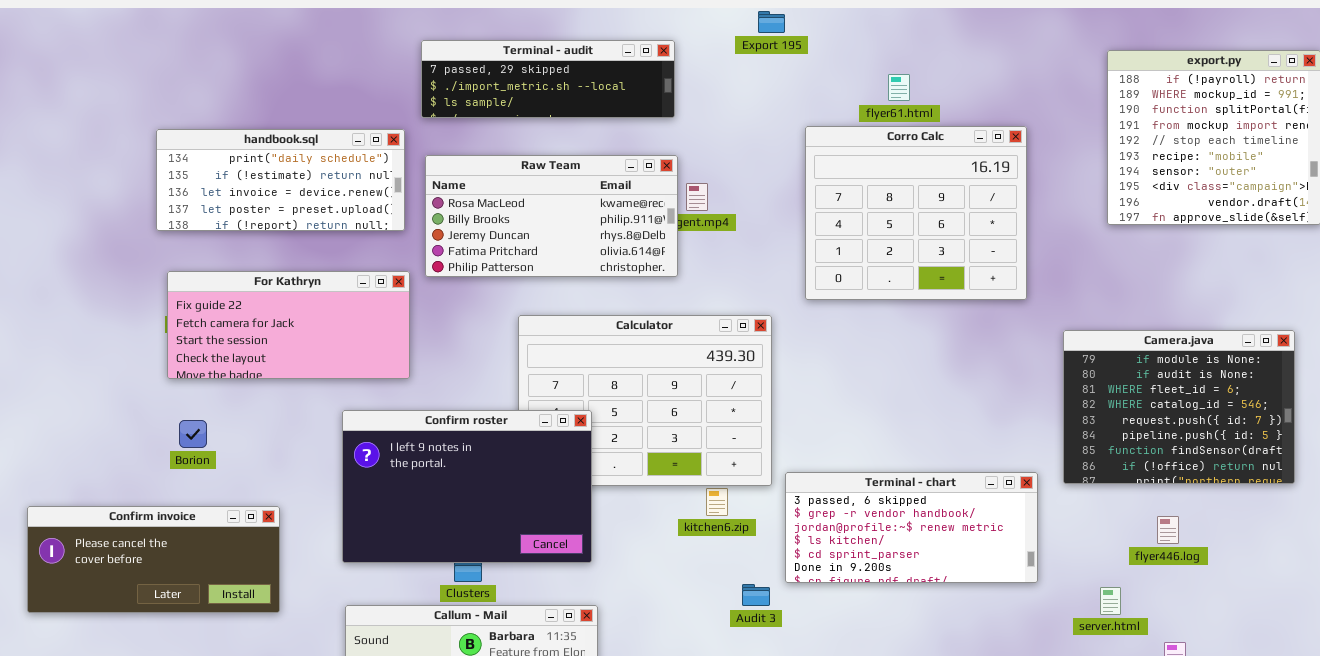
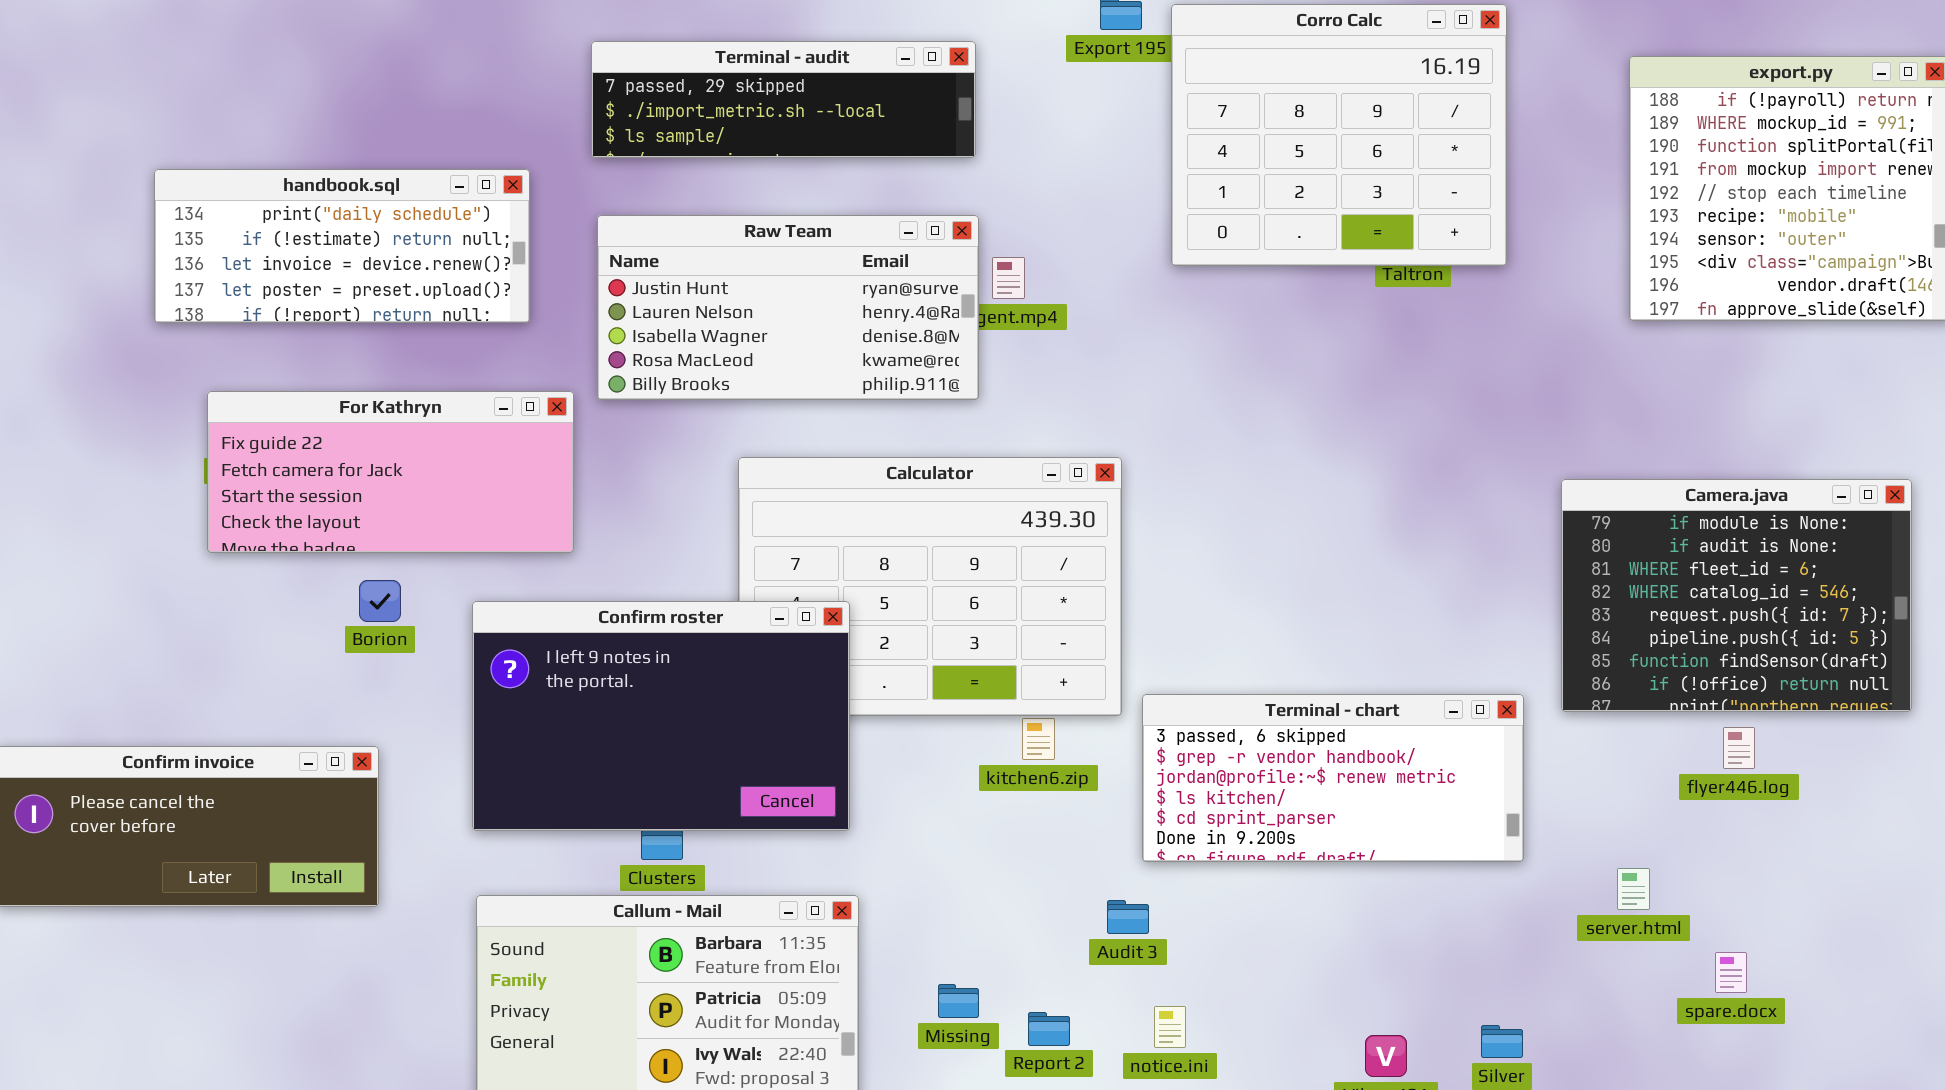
Corro Calc: [805,126,1027,300] -> [1171,4,1507,266], moved
handbook.sql: [156,129,405,231] -> [154,169,530,323], moved
Raw Team: [425,155,678,277] -> [597,215,979,400], scrolled up 3 rows
Borion: [179,420,207,448] -> [359,580,401,622], moved
flyer446.log: [1157,516,1179,544] -> [1723,727,1755,769], moved
Audit 3: [742,584,770,606] -> [1107,900,1149,934], moved

